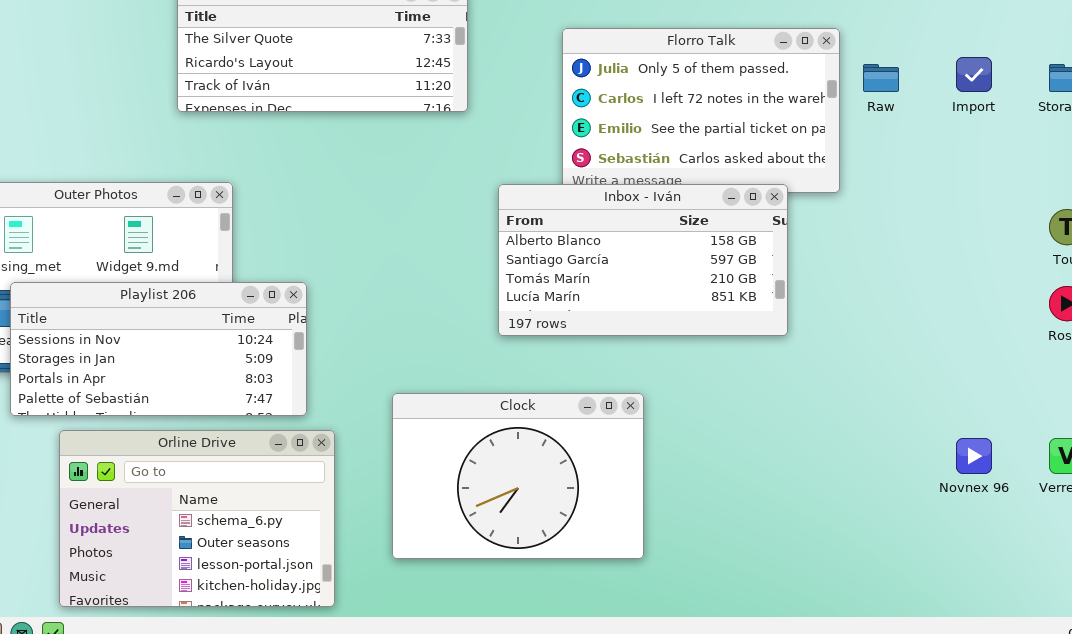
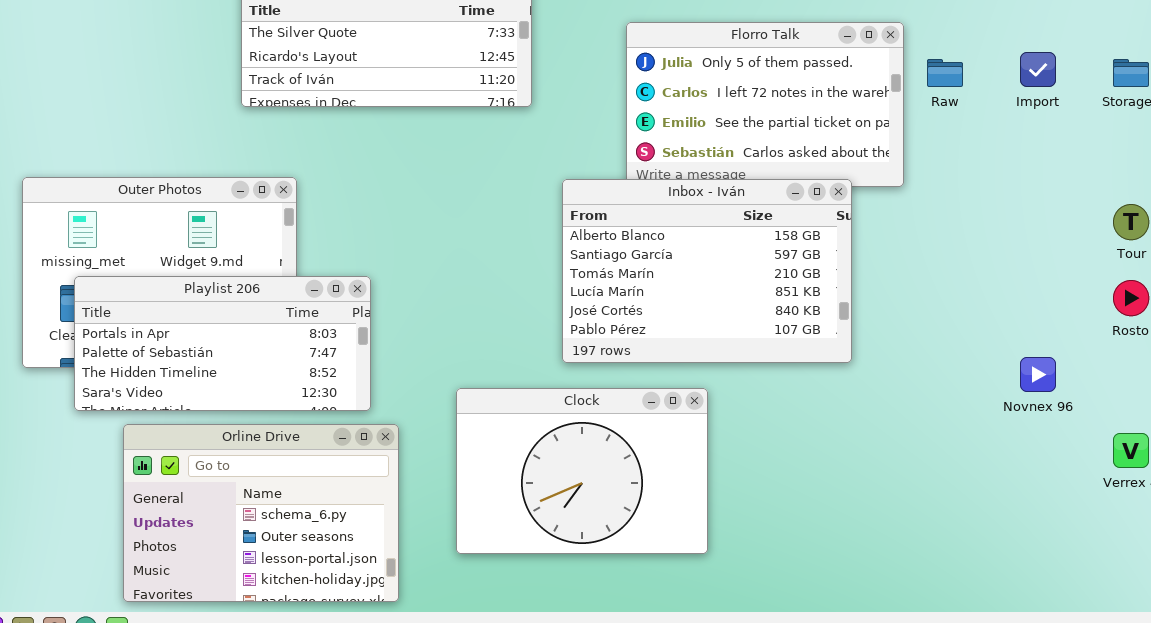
Inbox - Iván: [498,184,788,336] -> [562,179,852,363], resized
Playlist 206: [10,282,307,416] -> [74,276,371,411], scrolled down 2 rows
Novnex 96: [956,438,992,474] -> [1020,357,1056,392], moved

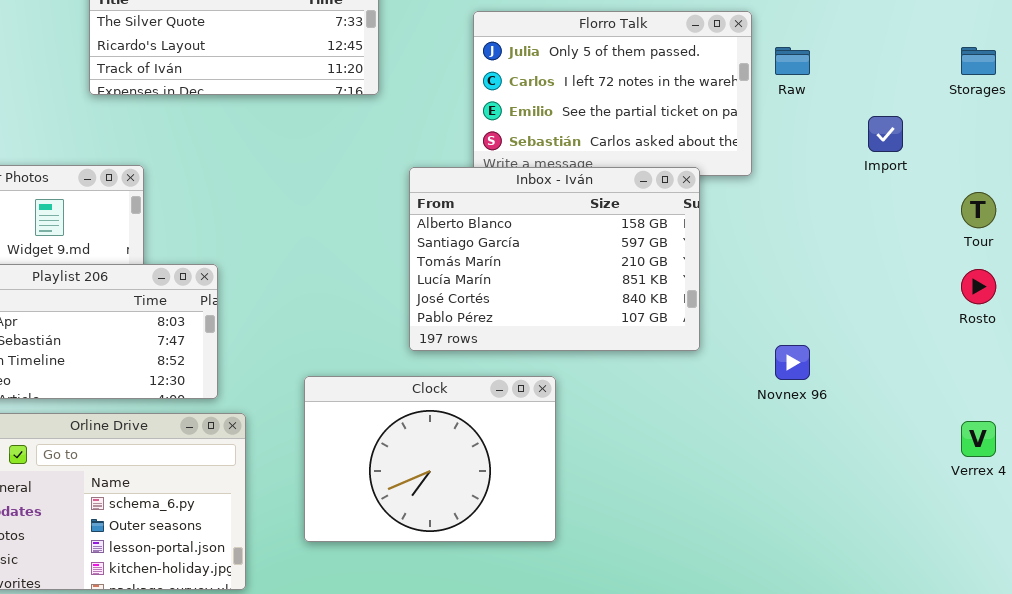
Import: [1020,52,1056,87] -> [868,116,903,152], moved
Novnex 96: [1020,357,1056,392] -> [775,345,810,380], moved

